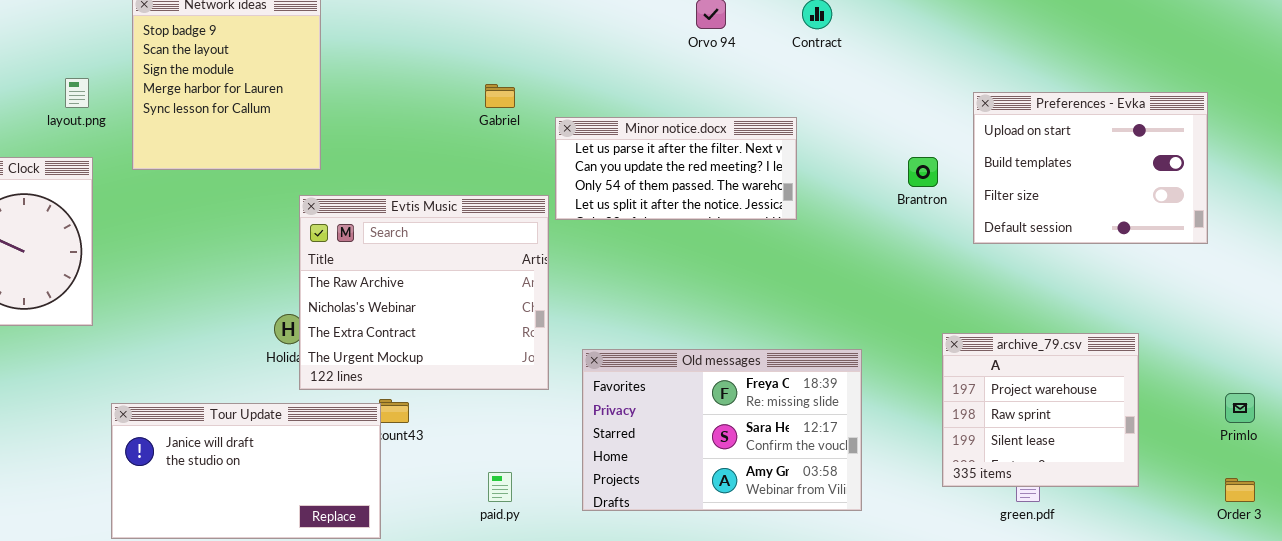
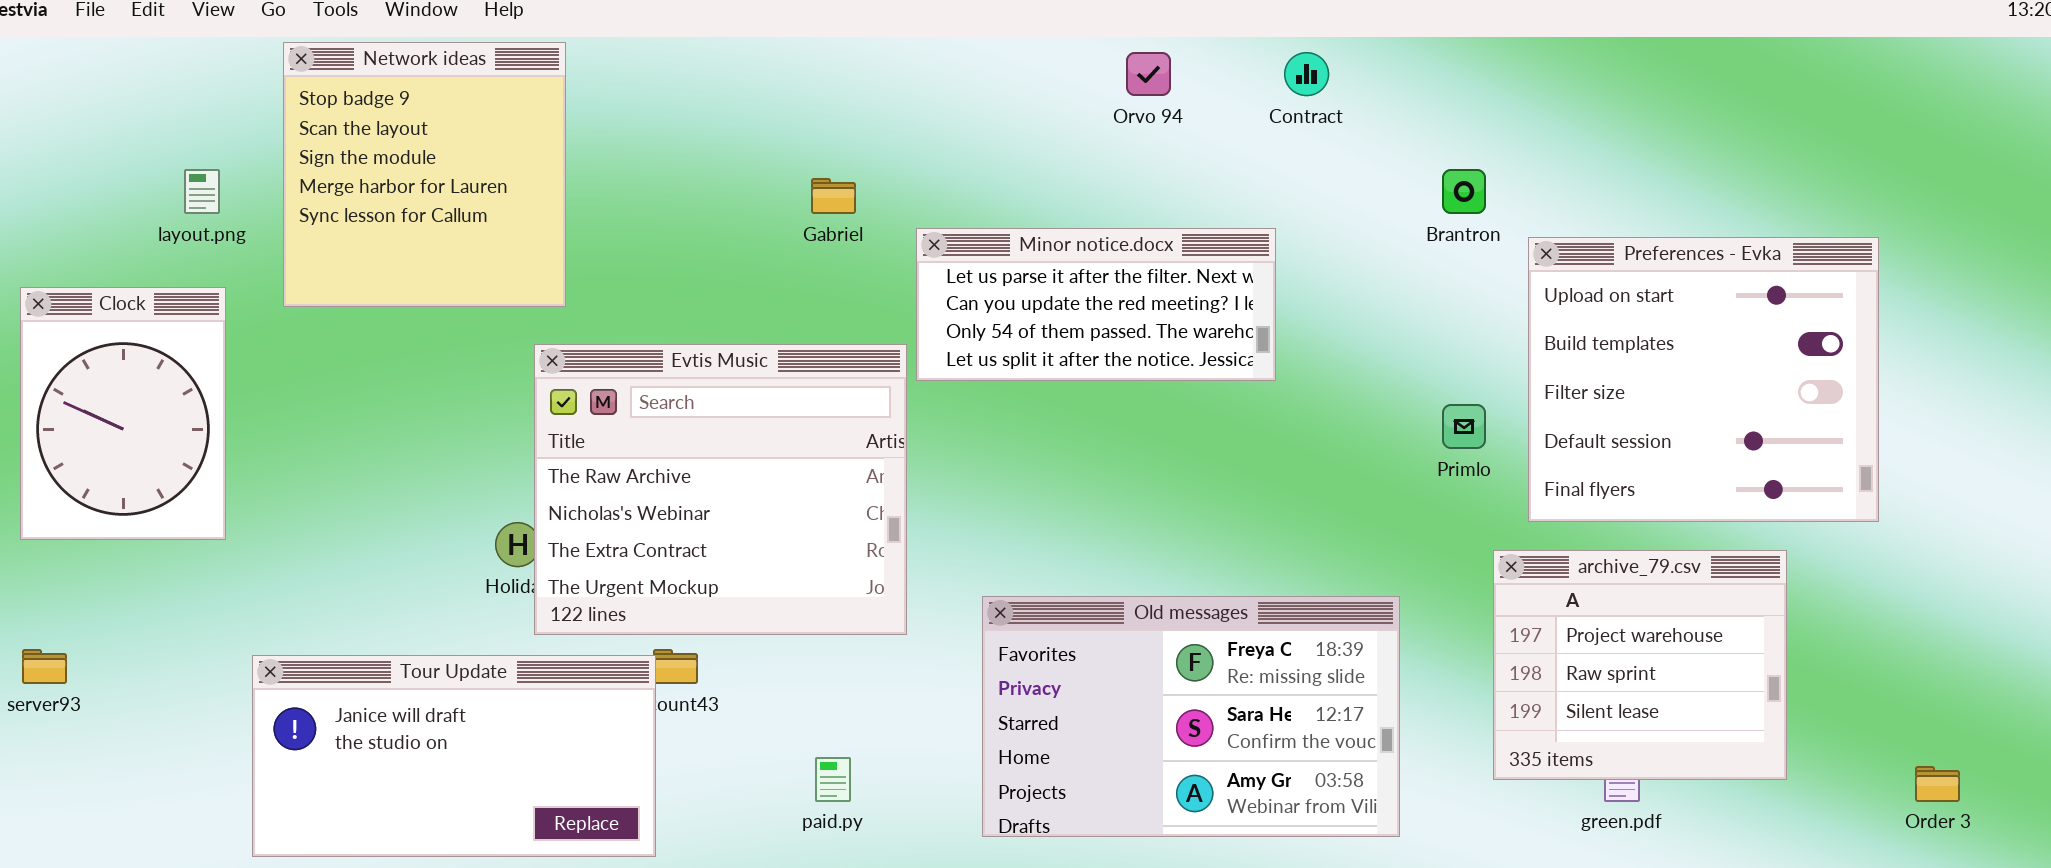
Preferences - Evka: [973,92,1208,244] -> [1528,237,1879,522], moved, resized
Brantron: [908,157,938,187] -> [1442,169,1486,214], moved
Old messages: [582,349,862,511] -> [982,596,1400,837], moved
Primlo: [1225,393,1255,423] -> [1442,404,1486,449], moved

